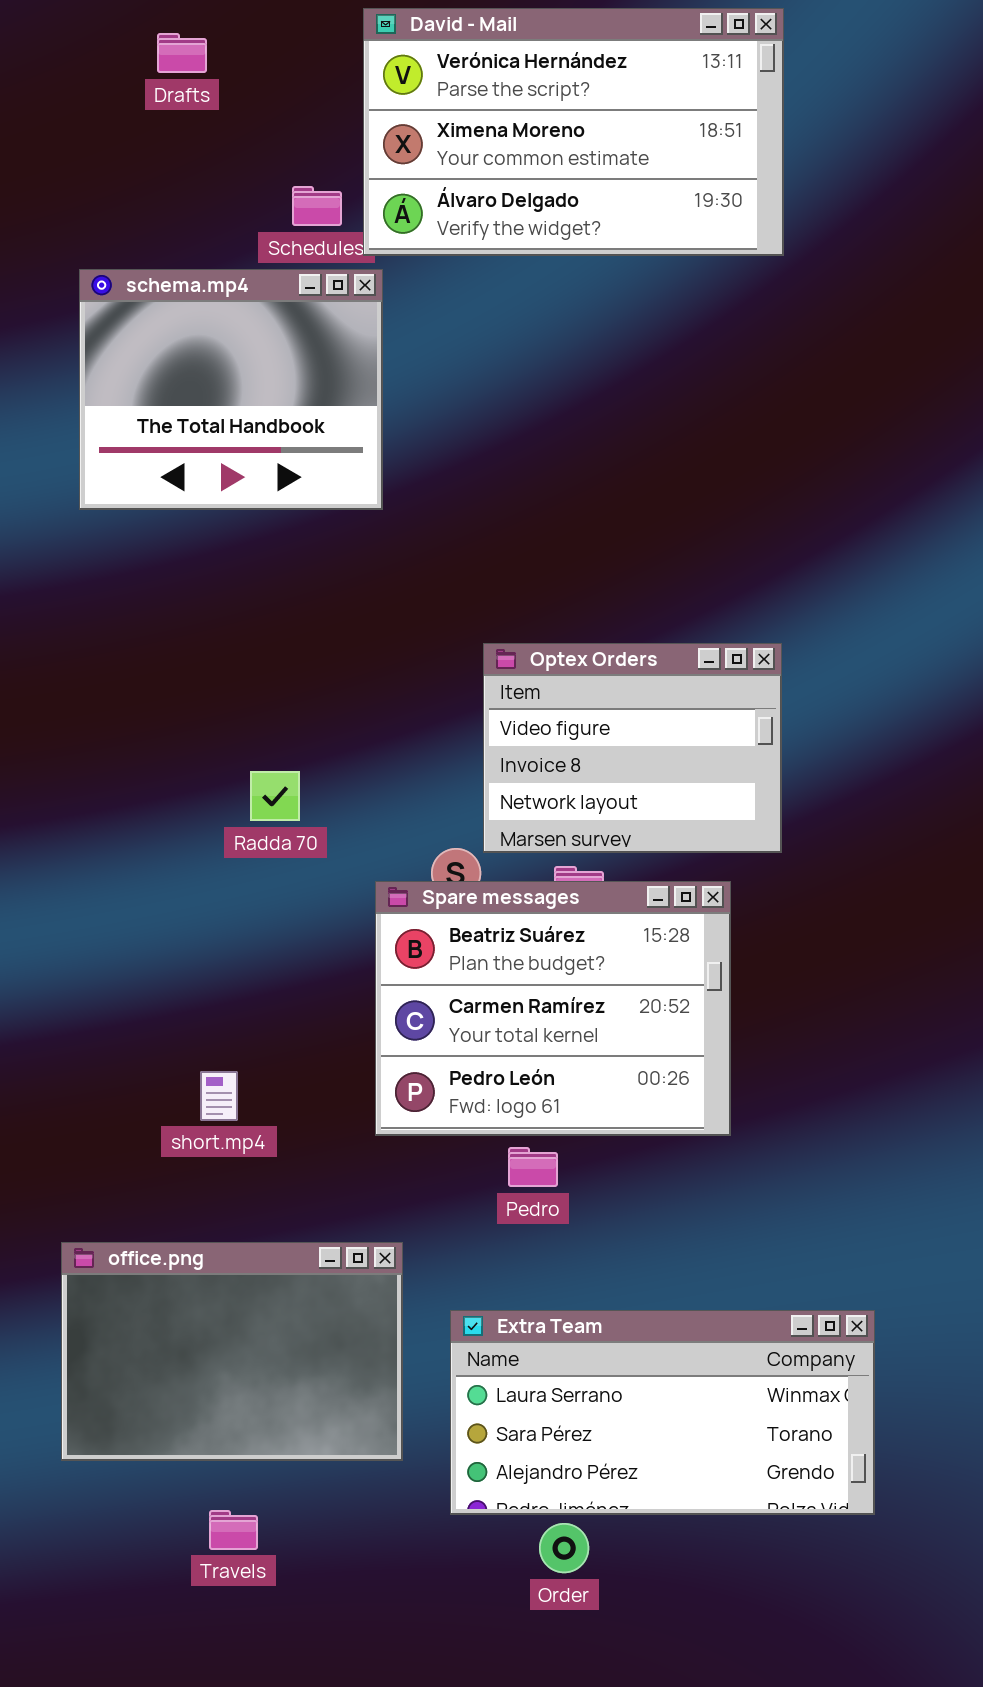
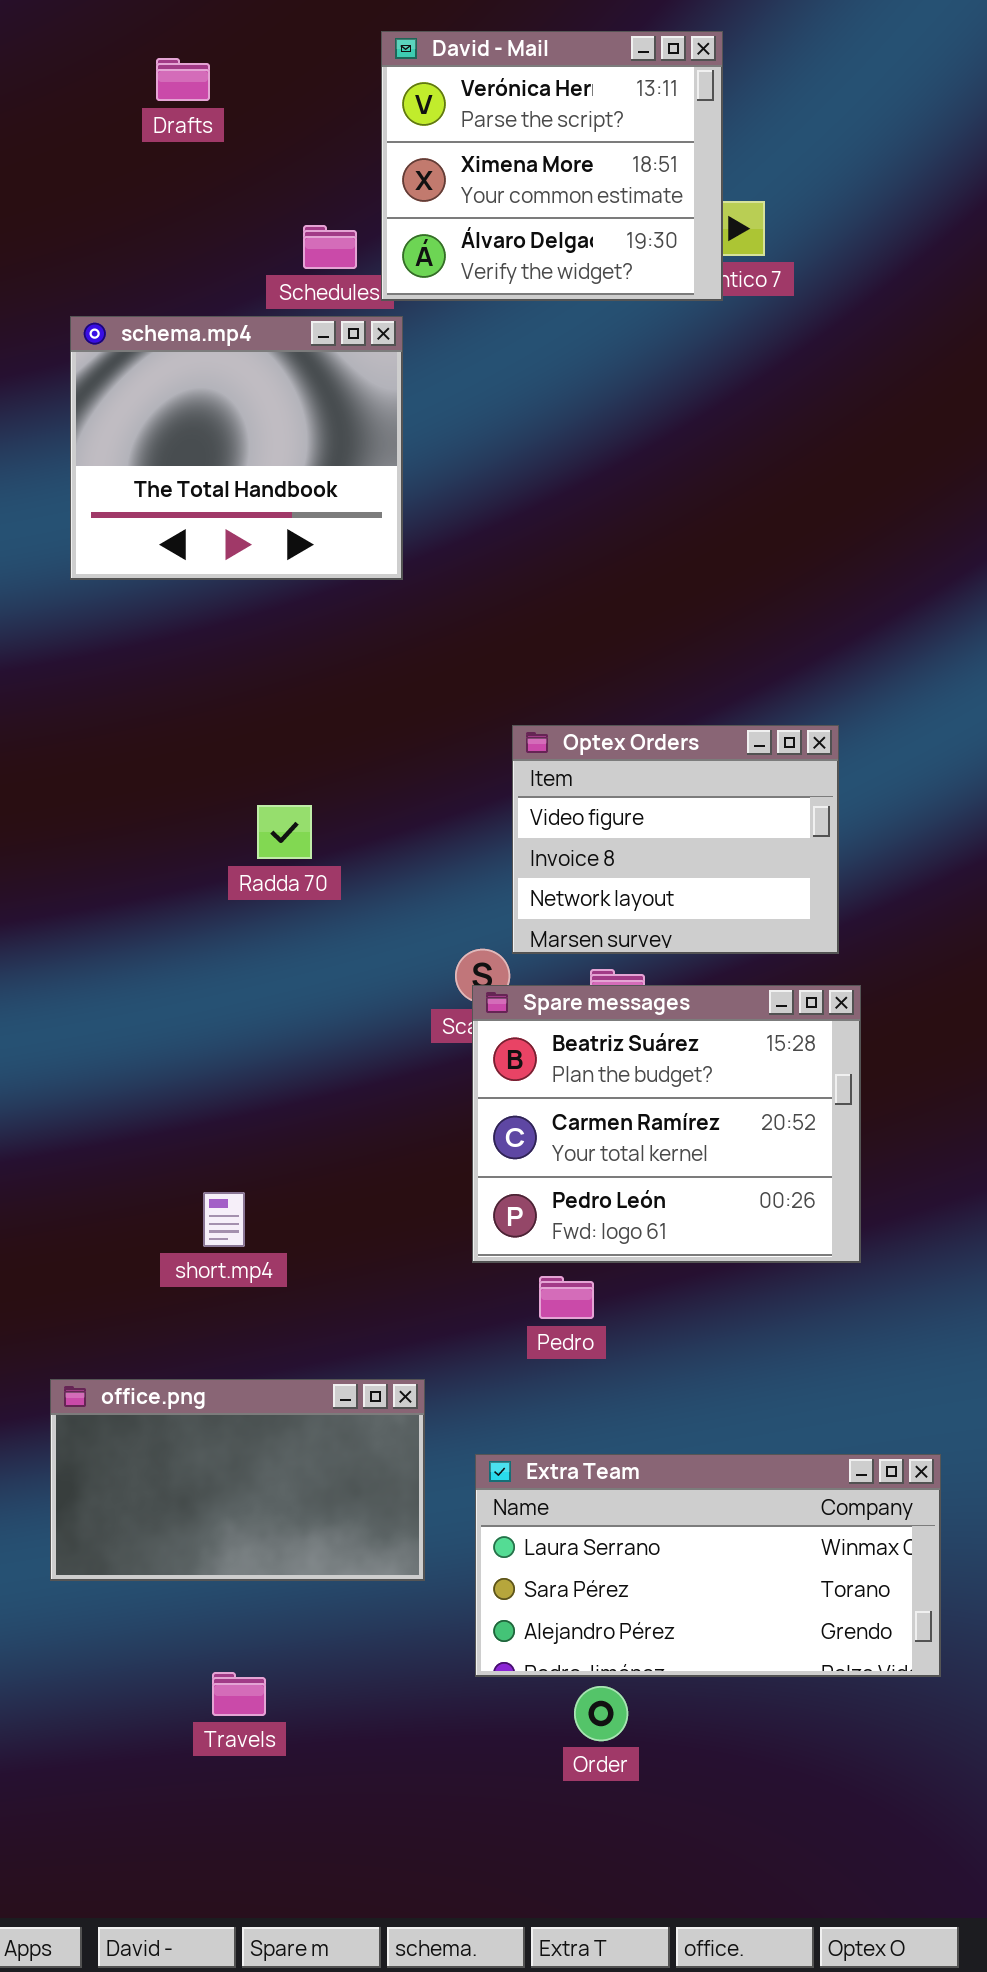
David - Mail: [363,8,784,256] -> [381,31,723,301], resized
Radda 70: [250,771,300,821] -> [257,805,312,859], moved
Spare messages: [375,881,731,1136] -> [472,985,861,1263], moved
office.png: [61,1242,403,1461] -> [50,1379,425,1581], resized

